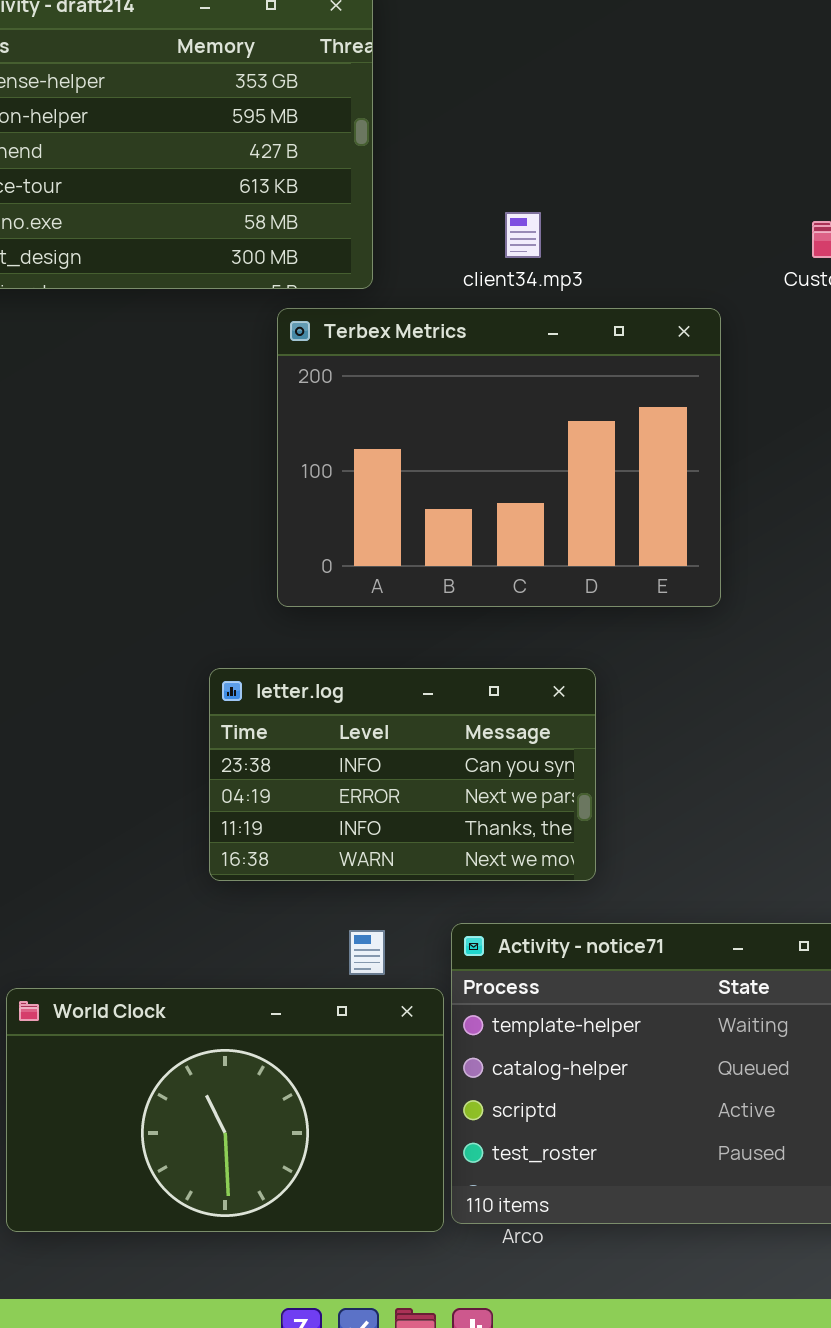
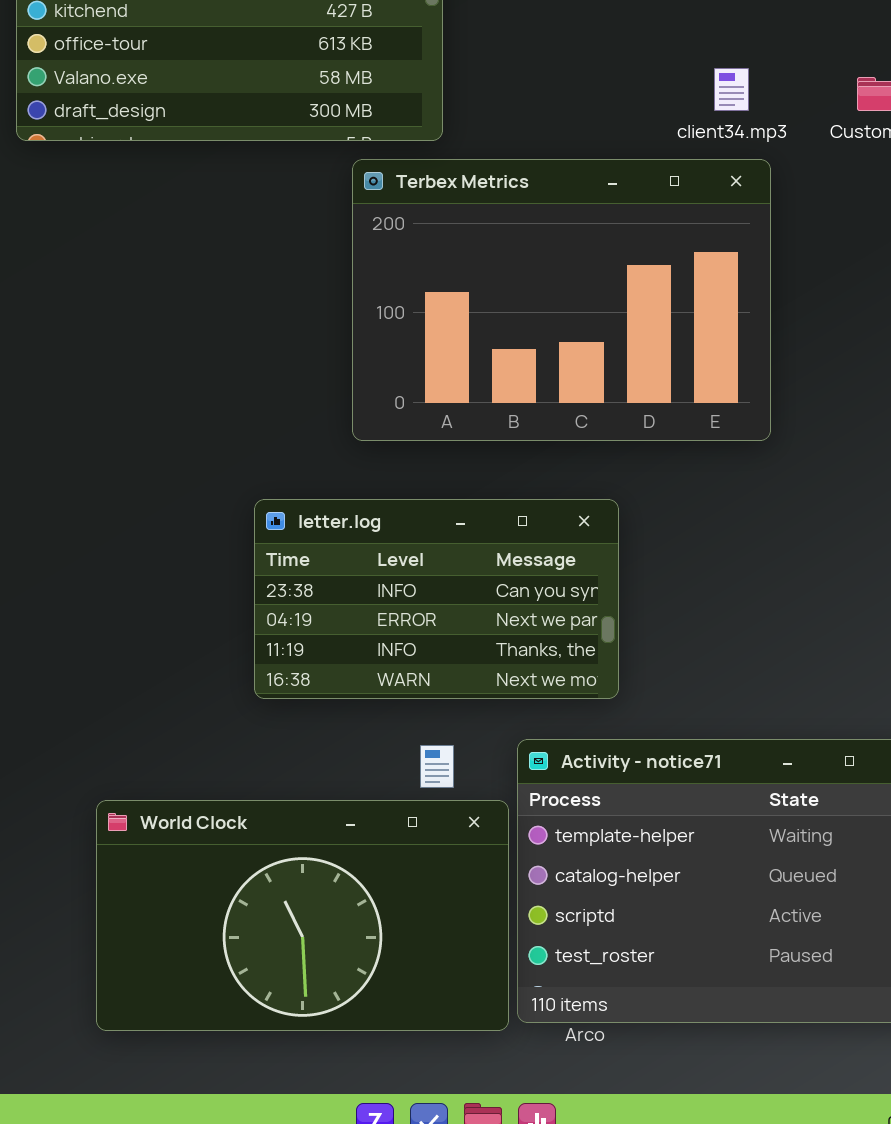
client34.mp3: [505,212,541,258] -> [714,68,749,111], moved
letter.log: [209,668,596,881] -> [254,499,619,699], moved

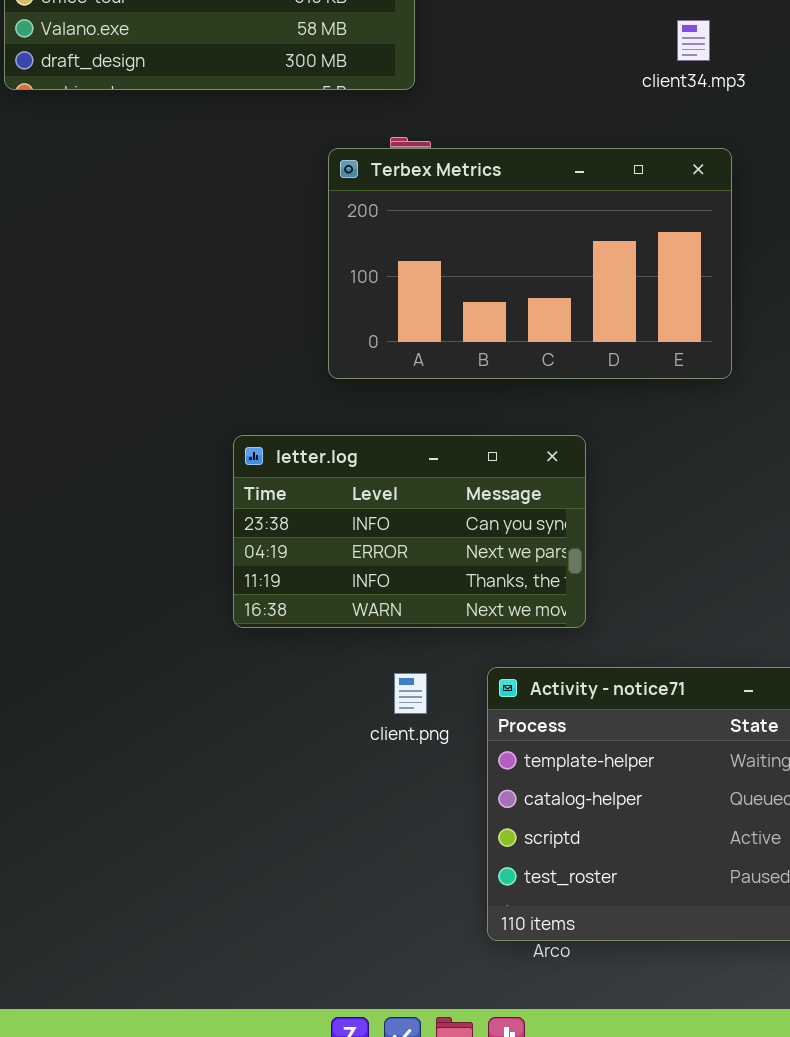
Terbex Metrics: [352,159,771,441] -> [328,148,732,379], resized
World Clock: [96,800,509,1031] -> none, closed

